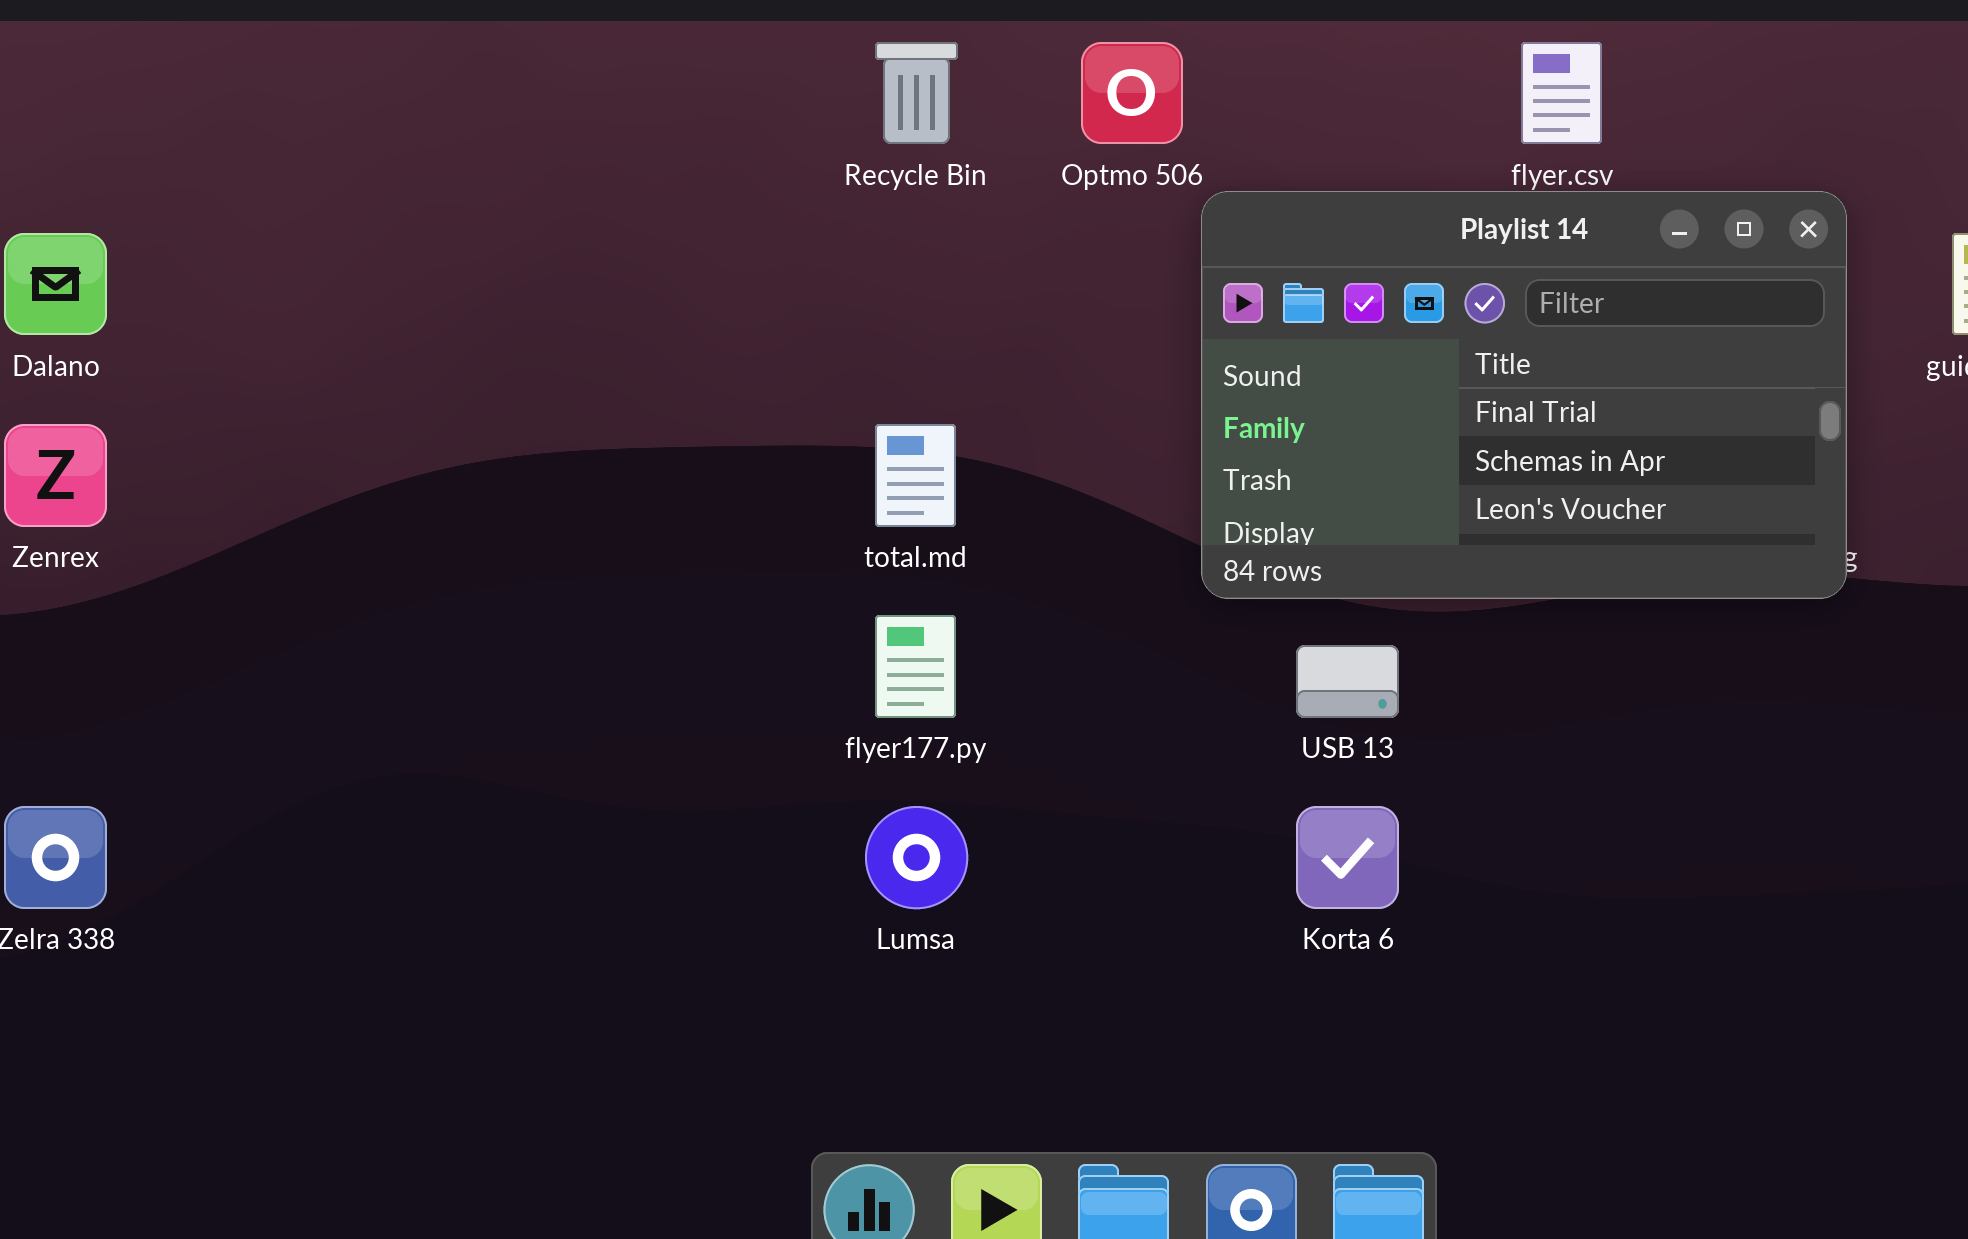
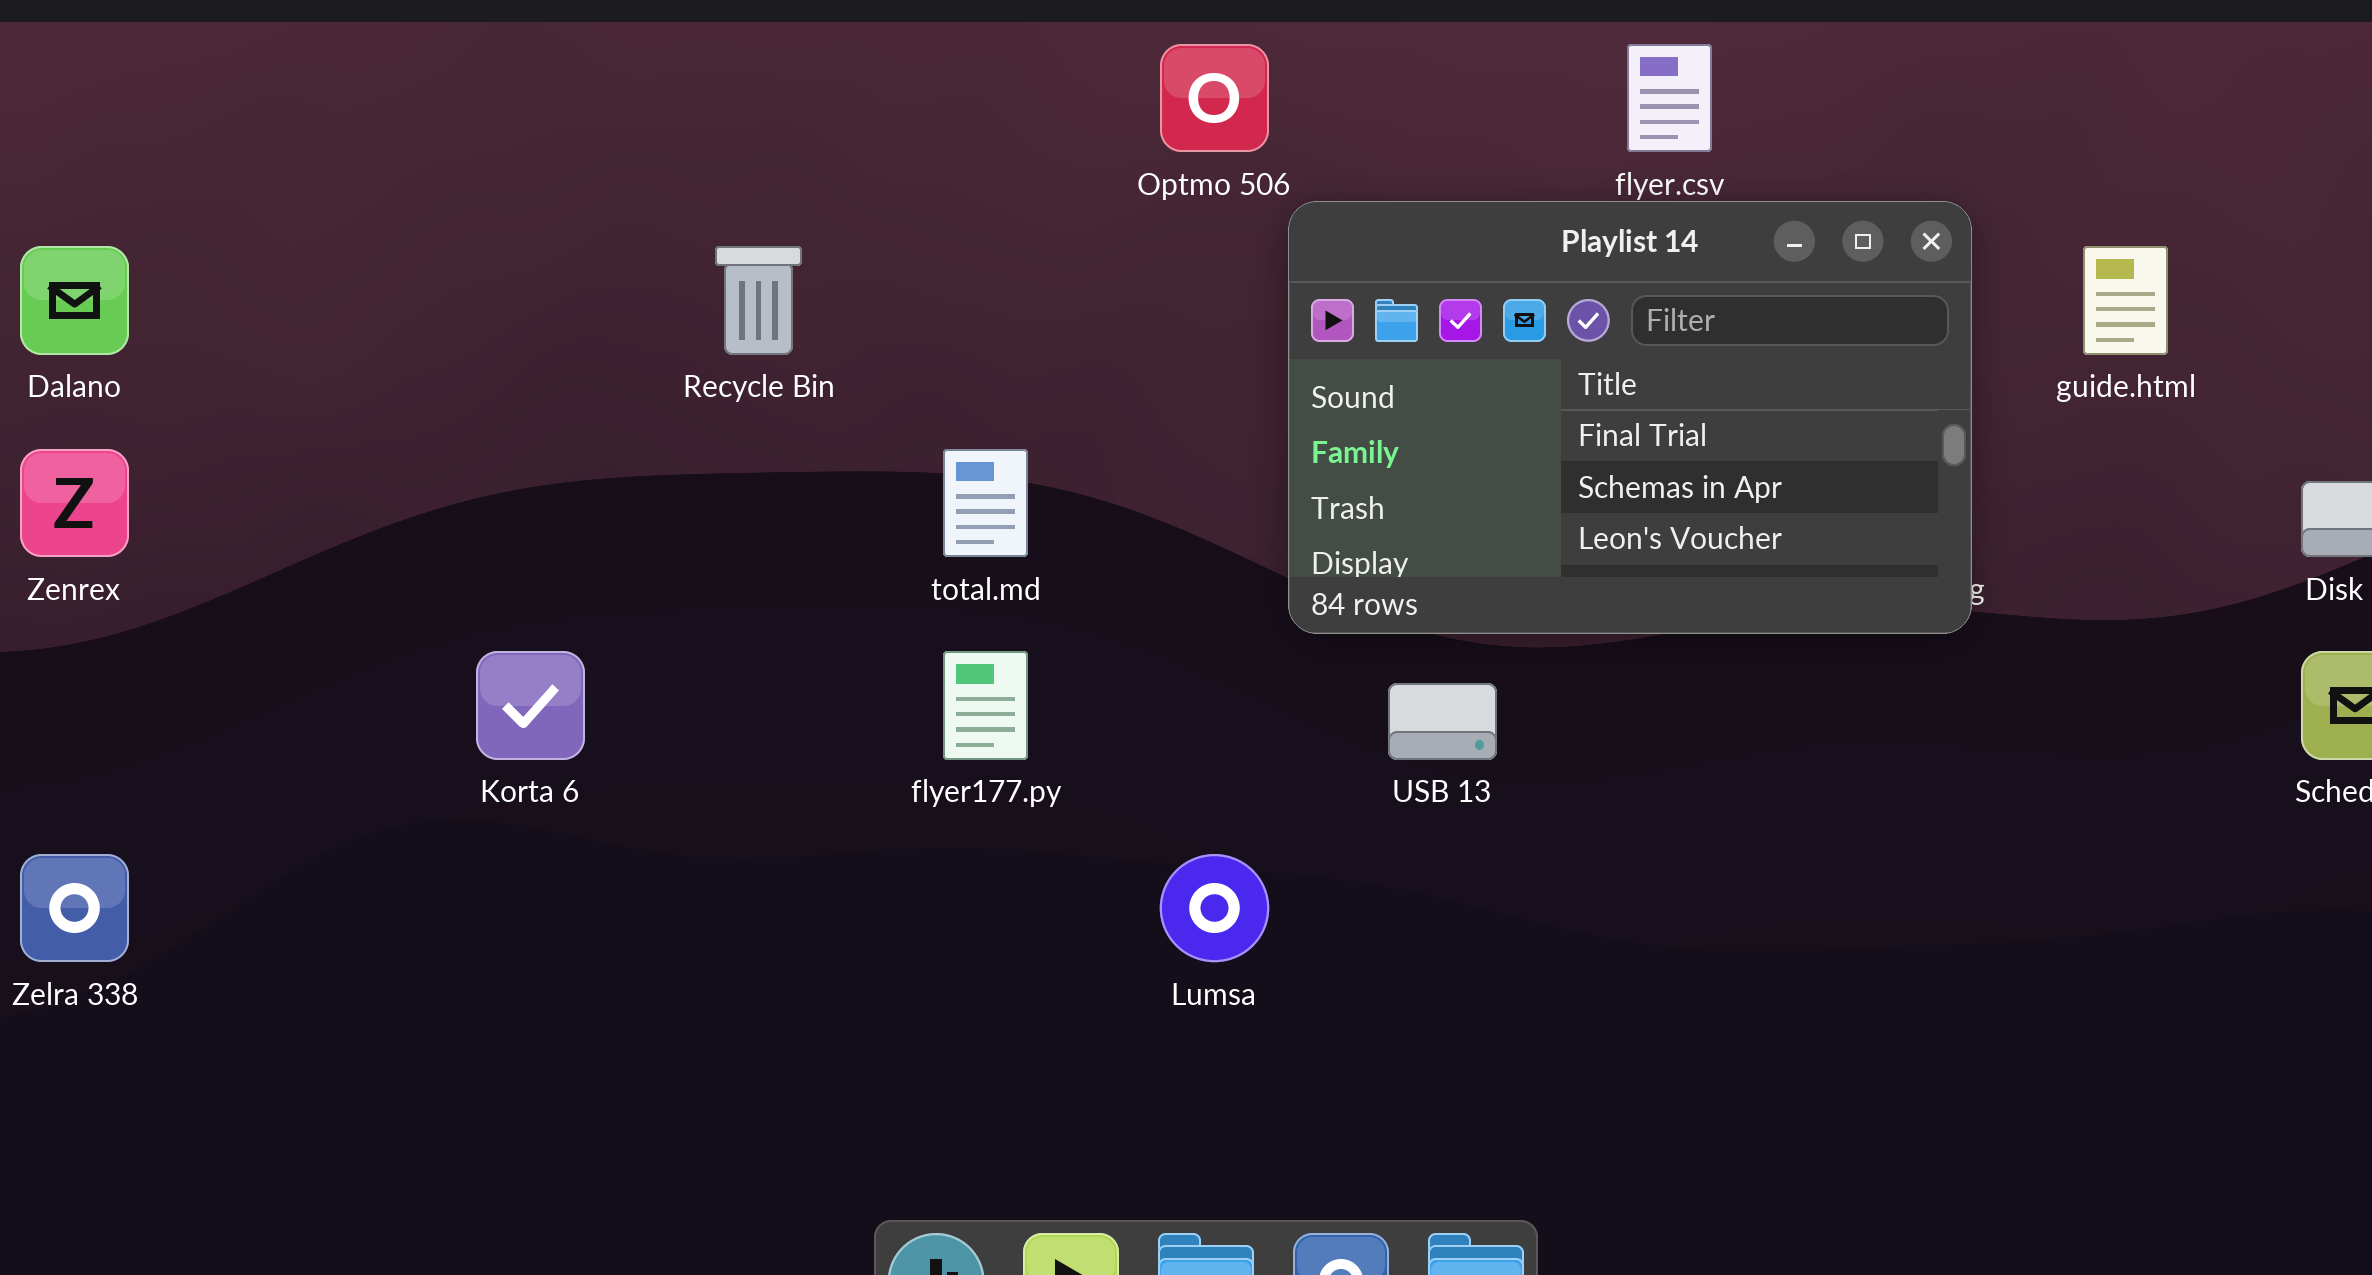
Recycle Bin: [875,42,958,144] -> [715,246,802,355], moved
Lumsa: [865,806,968,909] -> [1160,854,1269,962], moved
Korta 6: [1296,806,1399,909] -> [476,651,585,760], moved

